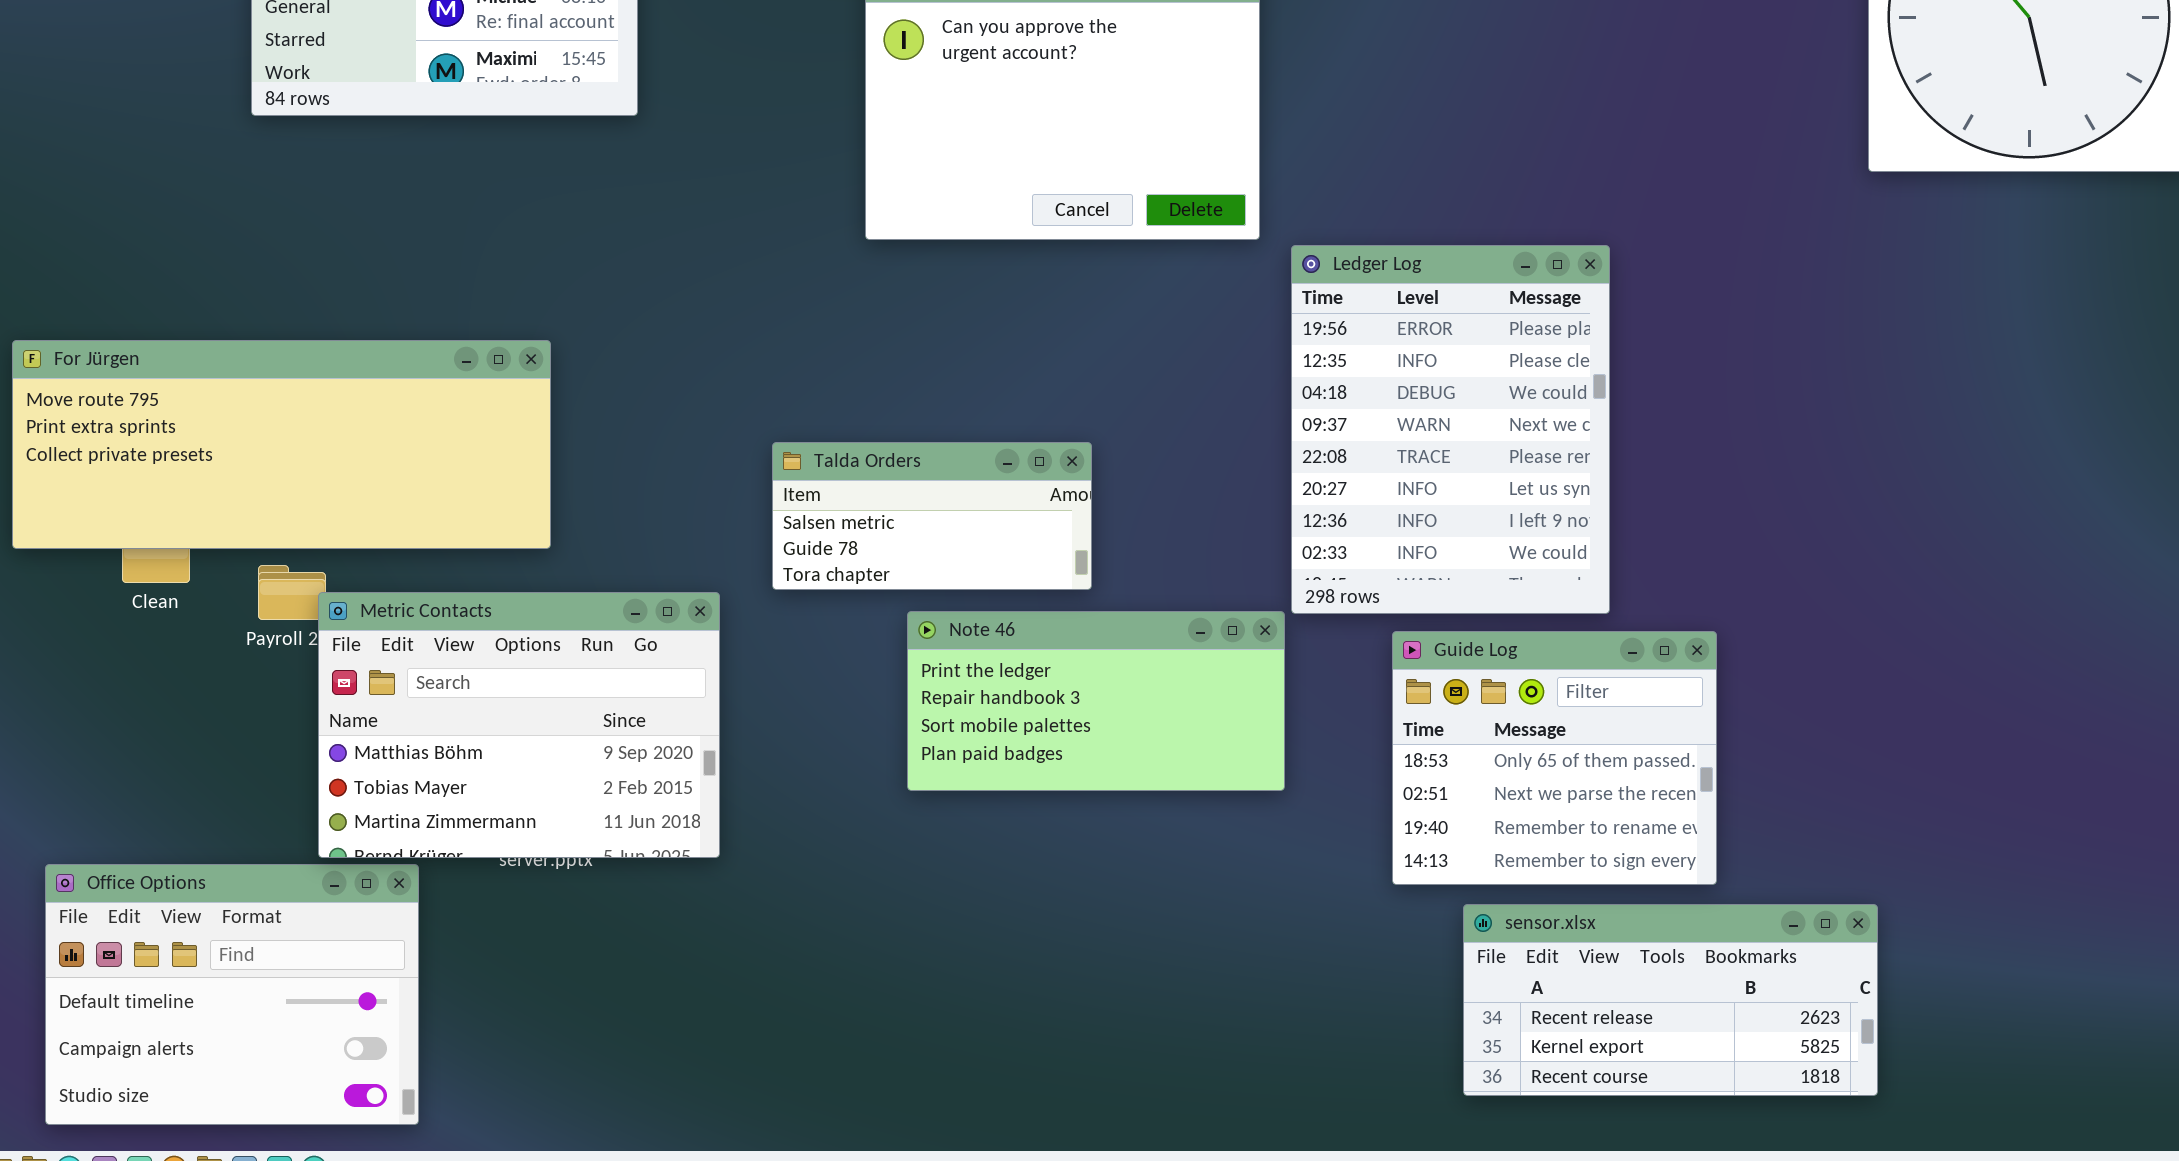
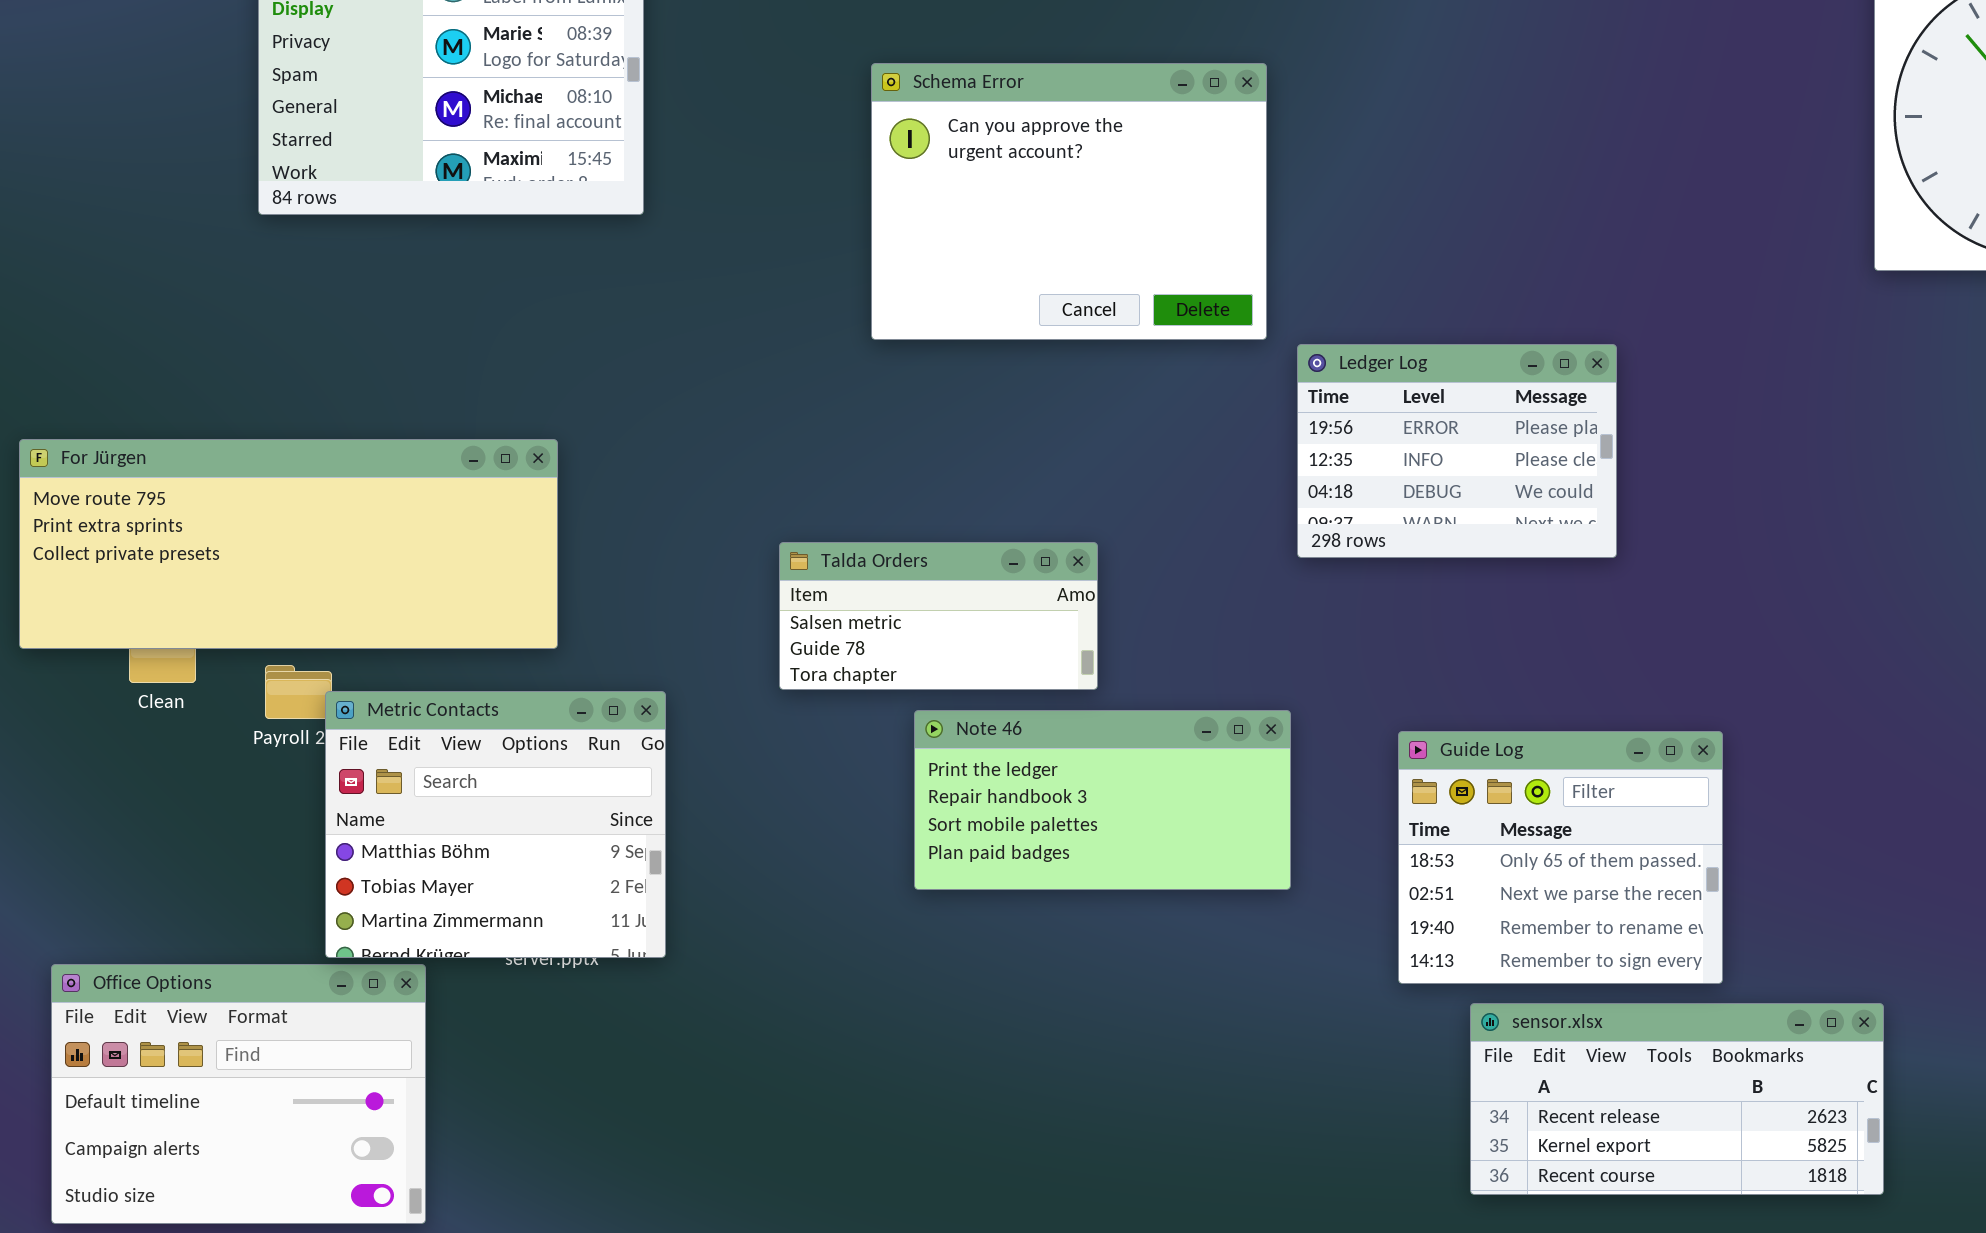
Ledger Log: [1291,245,1610,614] -> [1297,344,1617,558], resized
Metric Contacts: [318,592,720,858] -> [325,691,666,958], resized

